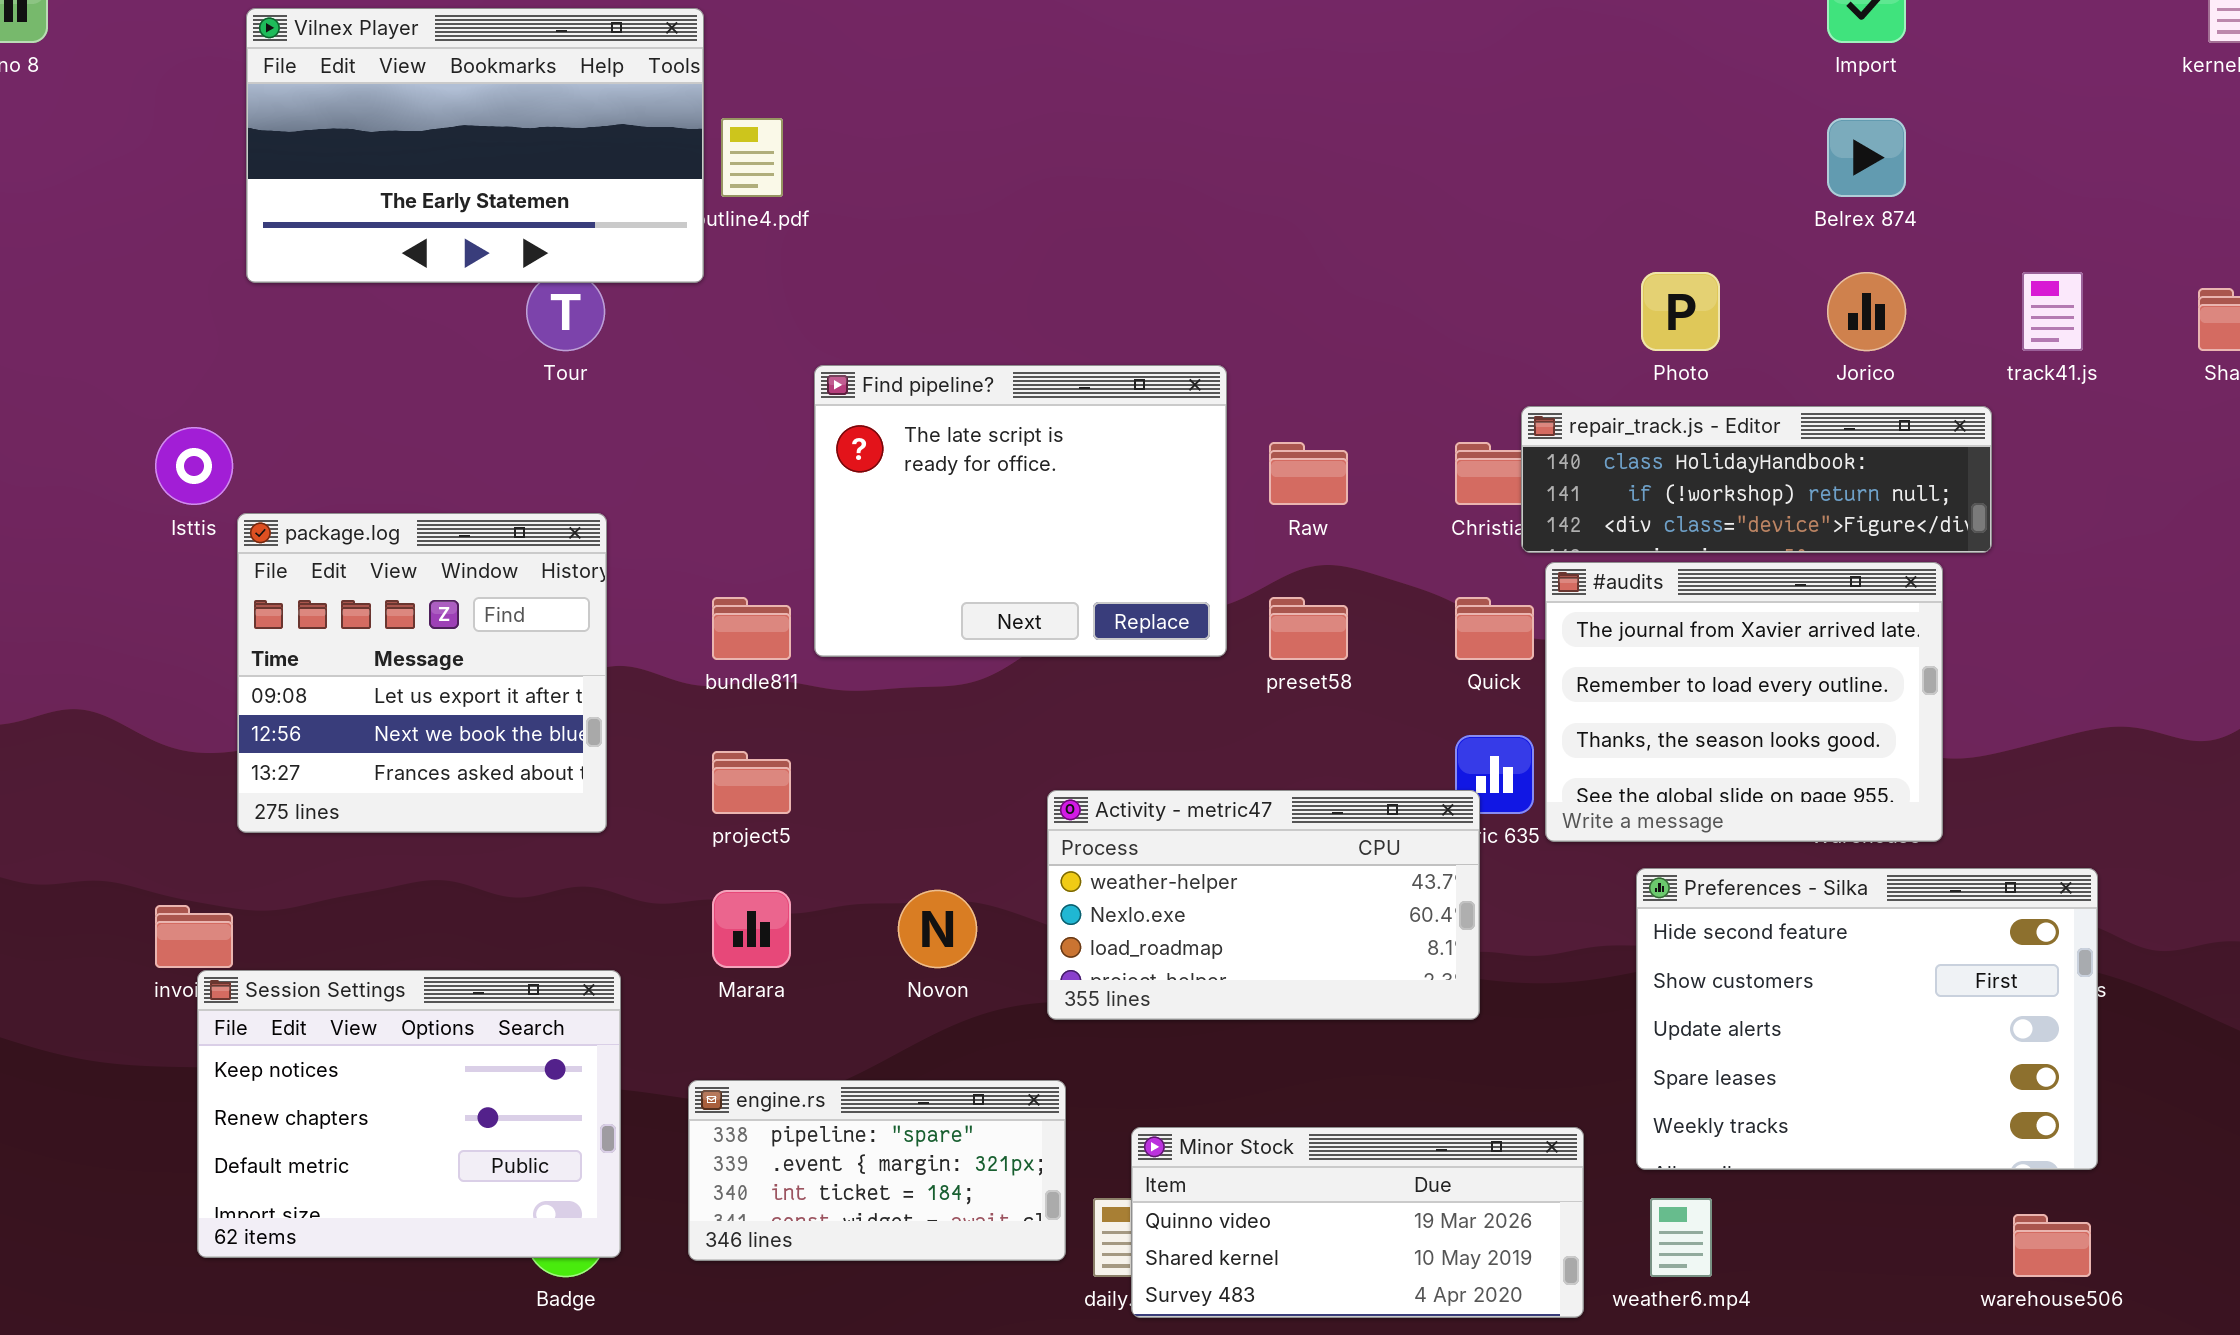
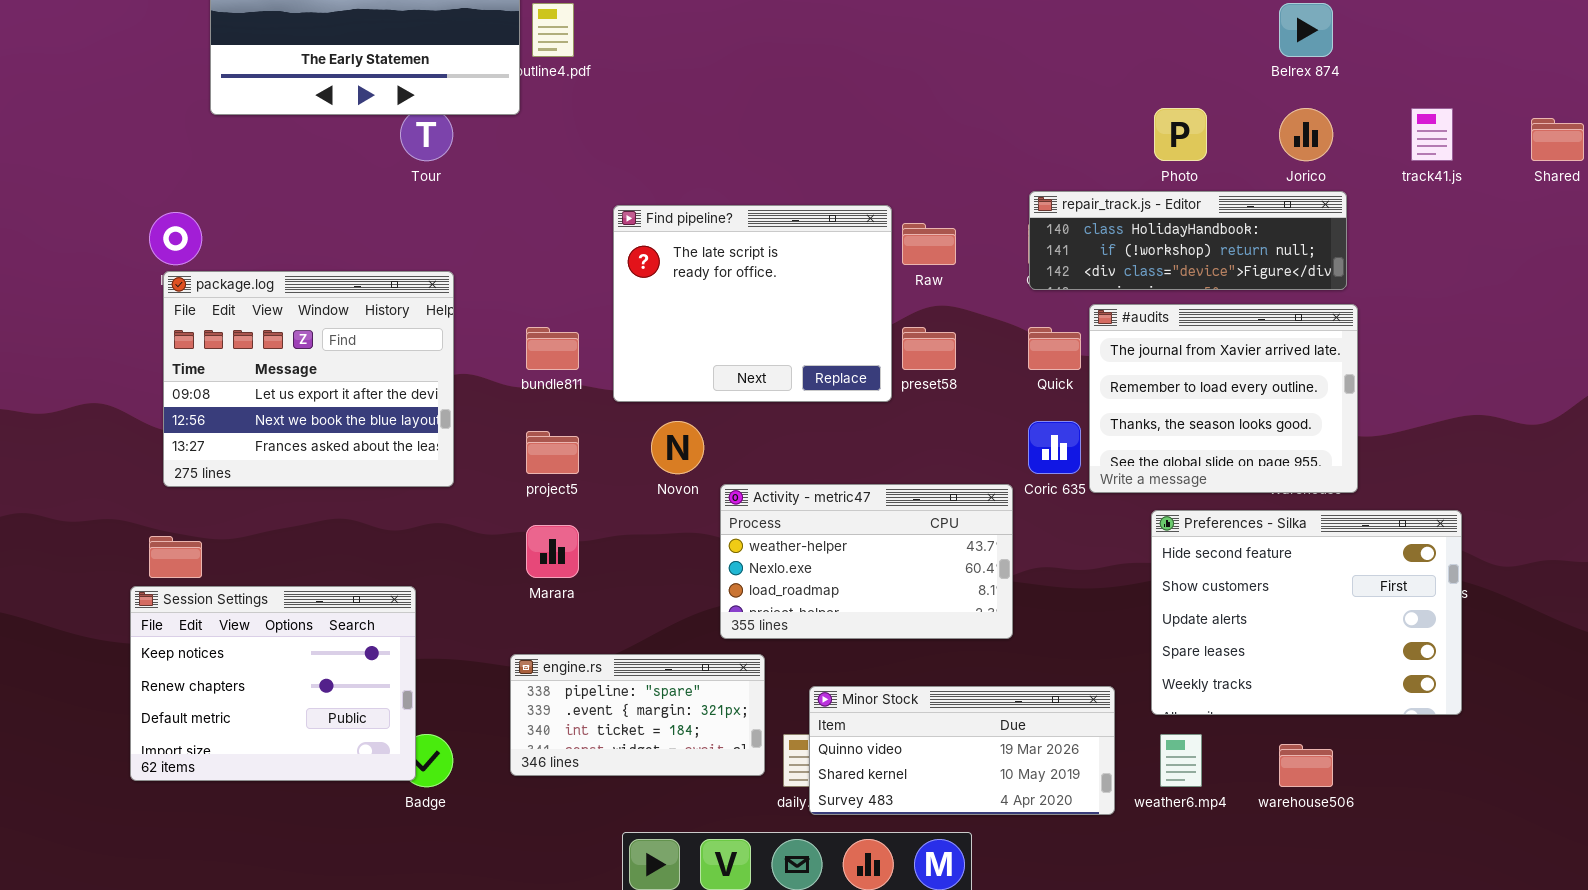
Find pipeline?: [814,365,1227,657] -> [613,205,892,402], moved
repair_track.js - Editor: [1521,406,1992,553] -> [1029,191,1347,290], moved
package.log: [237,513,607,833] -> [163,271,454,487], resized
Activity - metric47: [1047,790,1480,1020] -> [720,484,1013,639], moved
Novon: [898,890,977,968] -> [651,421,704,474], moved
Session Settings: [197,970,621,1258] -> [130,586,416,781], moved
warehouse506: [2013,1214,2091,1277] -> [1279,744,1333,787], moved

